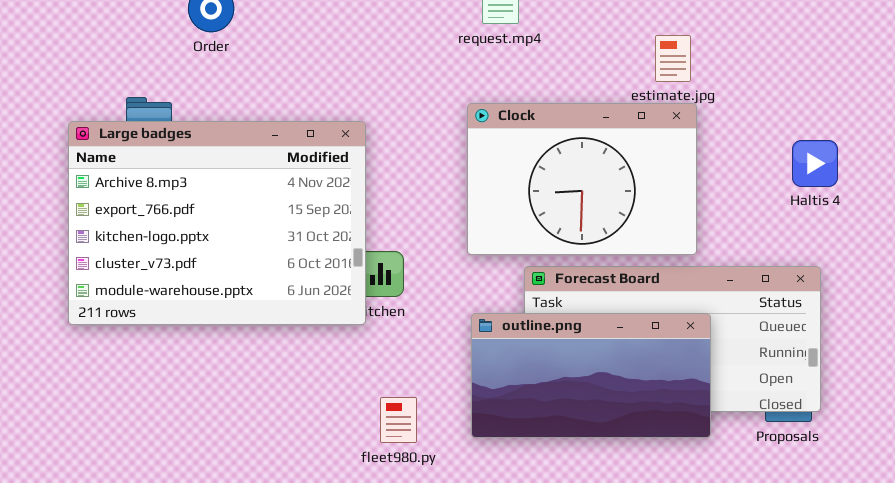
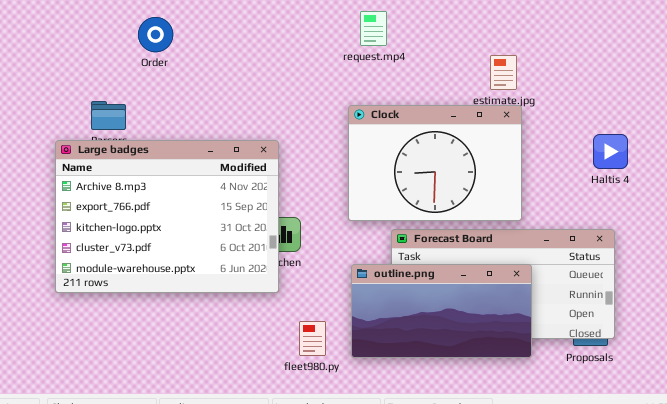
Large badges: [68,121,366,325] -> [55,140,279,293], moved
fleet980.py: [380,397,417,443] -> [299,321,326,356], moved

